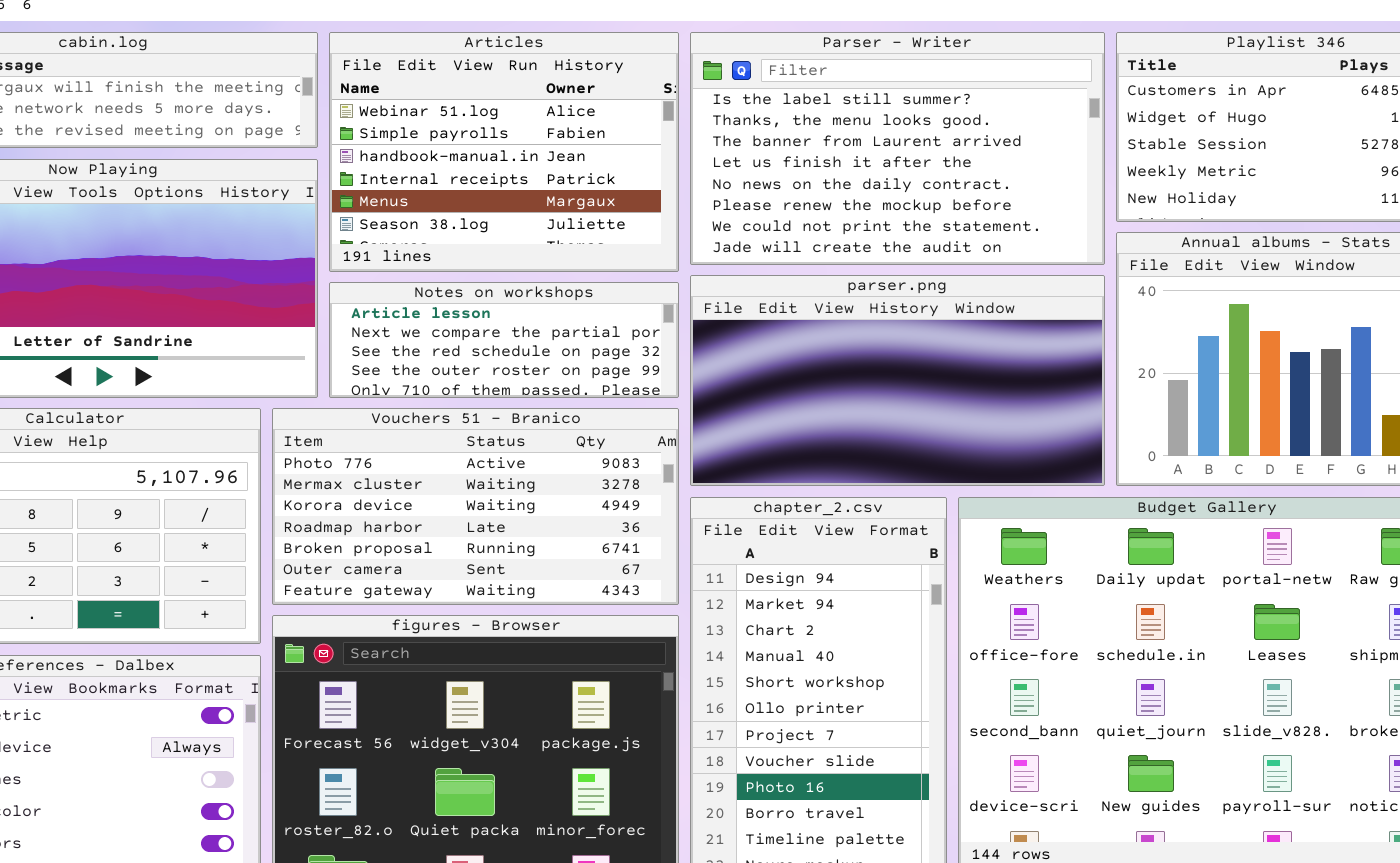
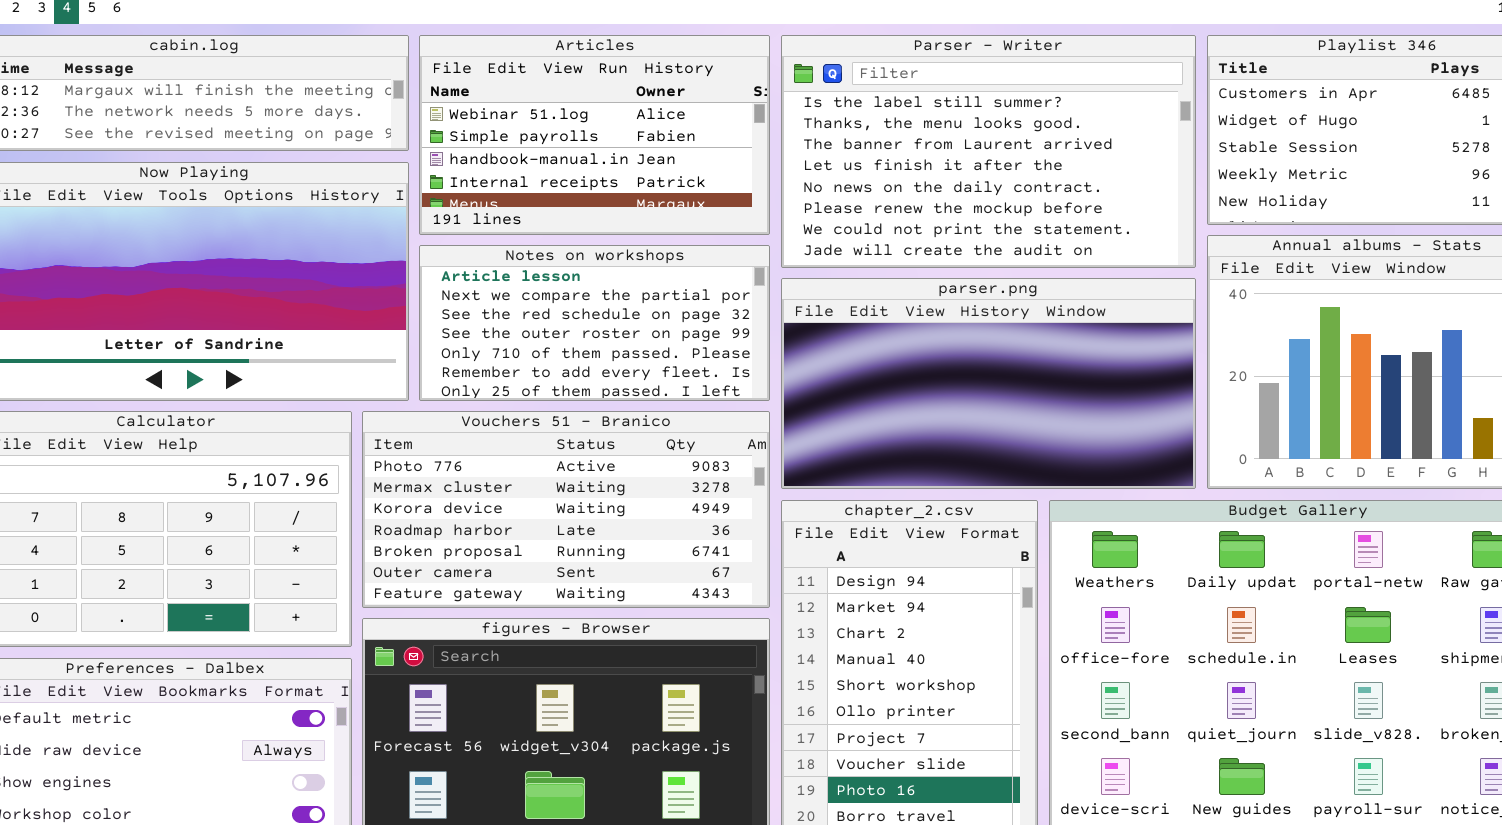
Articles: [329,32,679,272] -> [419,35,770,235], resized
Notes on workshops: [329,282,679,398] -> [419,245,770,401], resized

